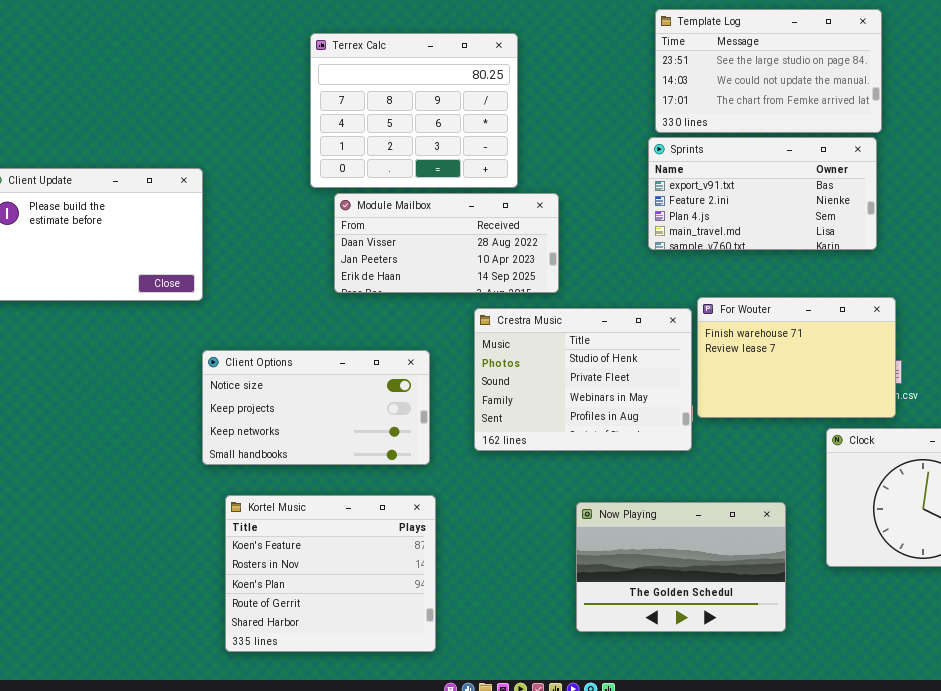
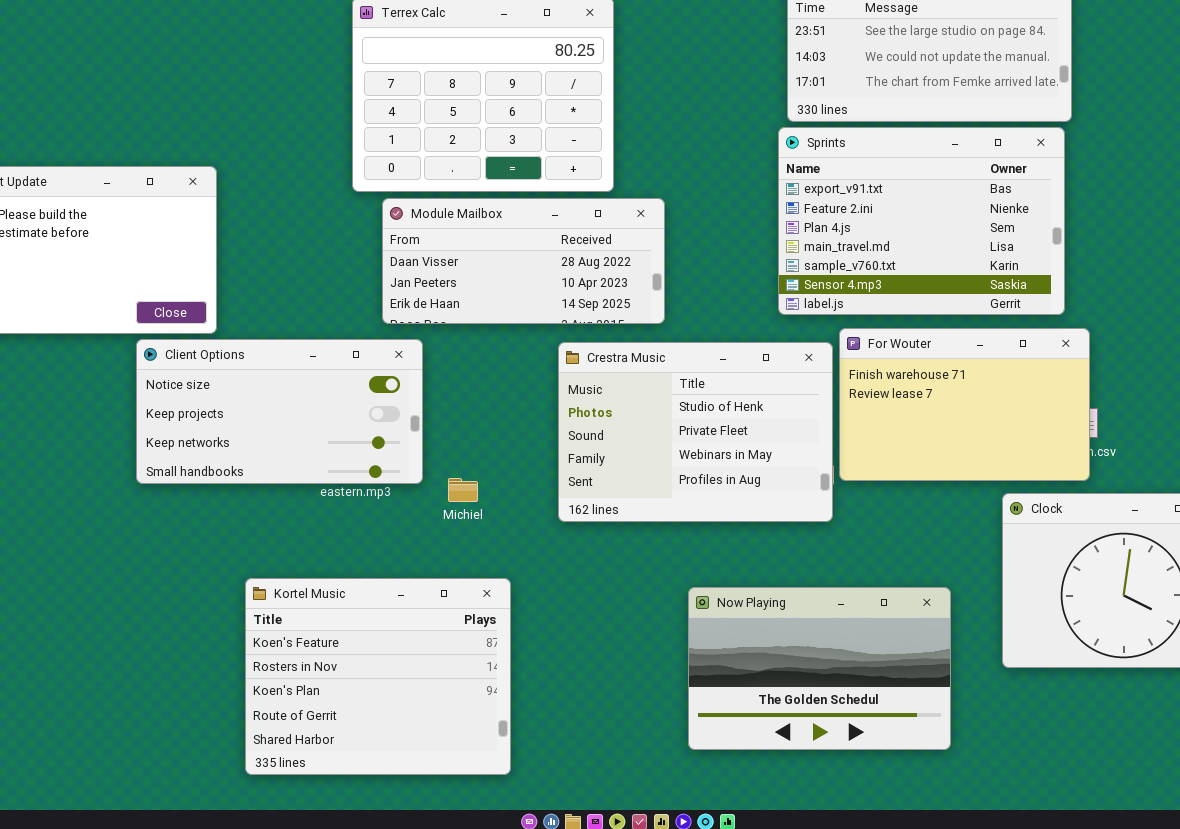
Sprints: [648,137,877,250] -> [778,127,1065,315], resized
Client Options: [202,350,430,465] -> [136,339,423,484], moved

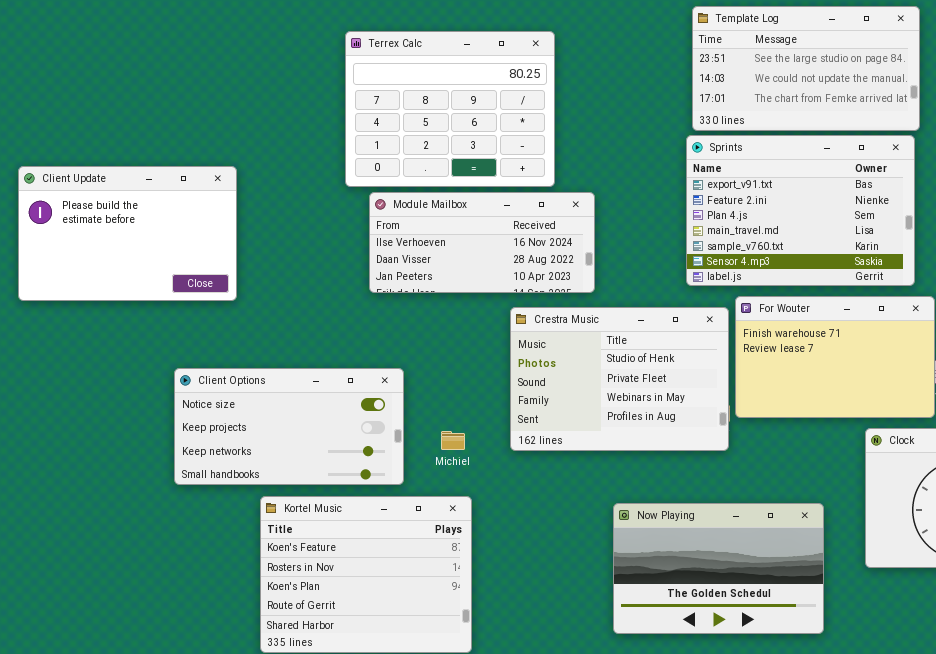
Module Mailbox: [382,198,665,324] -> [369,192,595,293], scrolled up 1 row
Client Options: [136,339,423,484] -> [174,368,404,485], moved
Michiel: [448,478,478,502] -> [441,431,465,450], moved

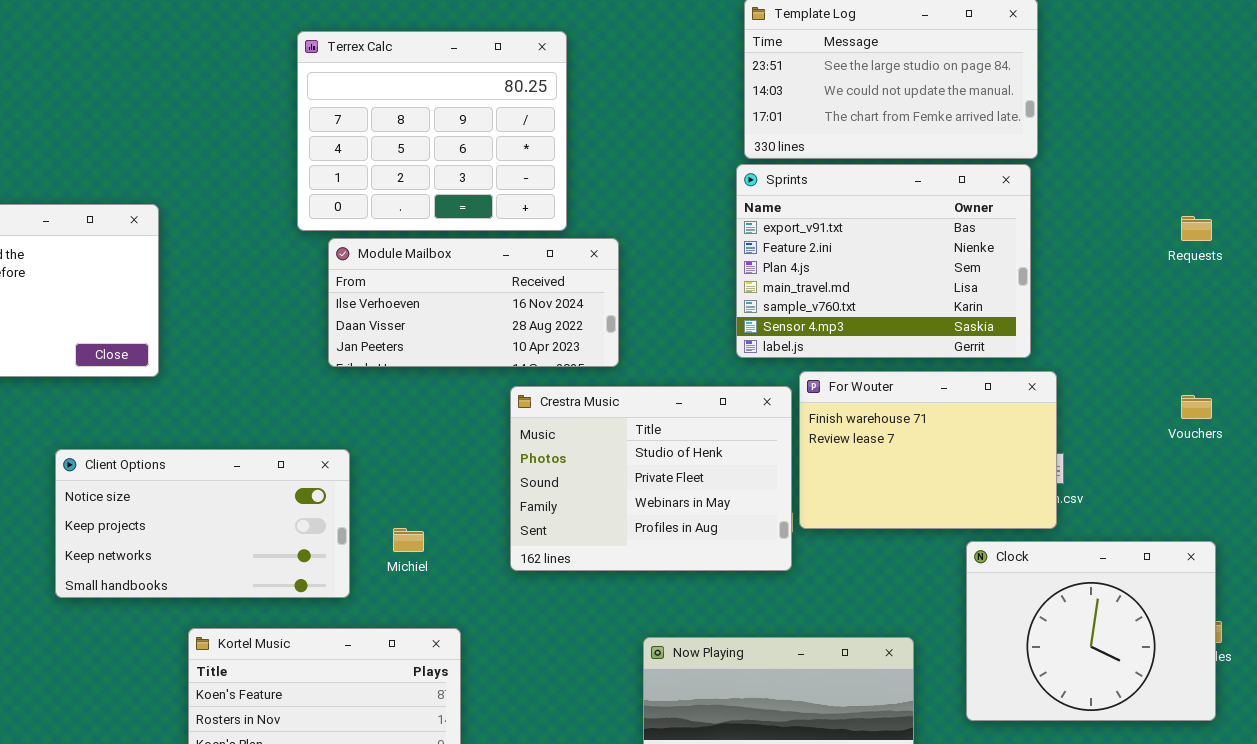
Client Options: [174,368,404,485] -> [55,449,350,598], moved
Michiel: [441,431,465,450] -> [393,528,424,552], moved

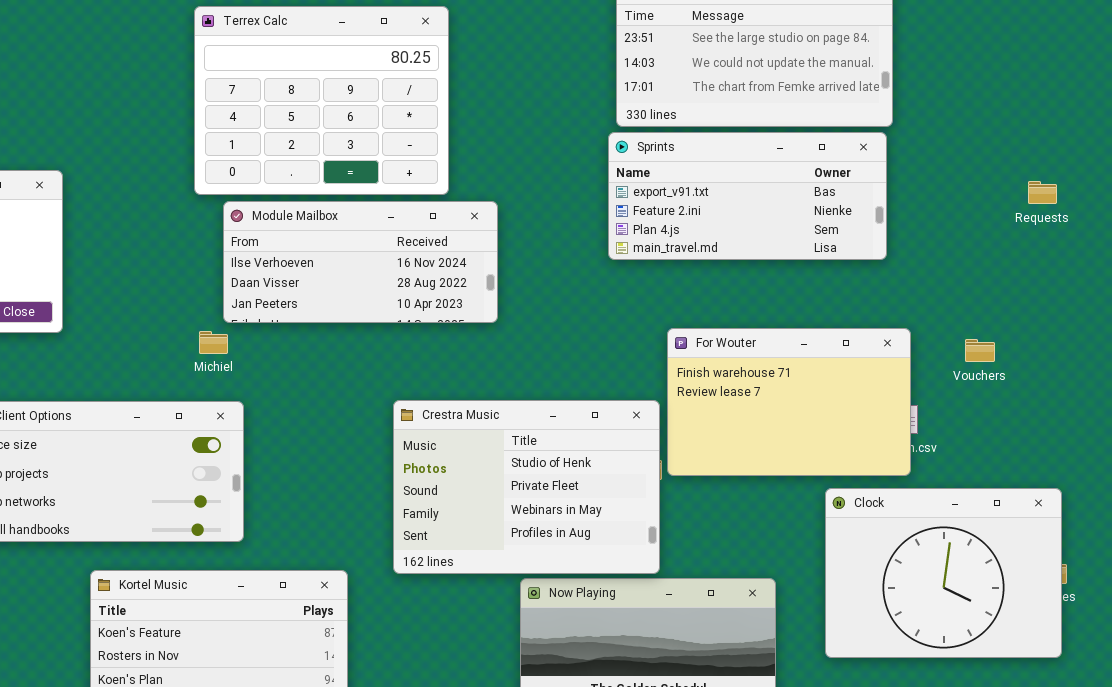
Sprints: [736,164,1031,358] -> [608,132,887,260], resized
Crestra Music: [510,386,792,571] -> [393,400,660,574], moved
Vouchers: [1181,395,1212,419] -> [965,339,995,362], moved
Michiel: [393,528,424,552] -> [199,331,228,354], moved

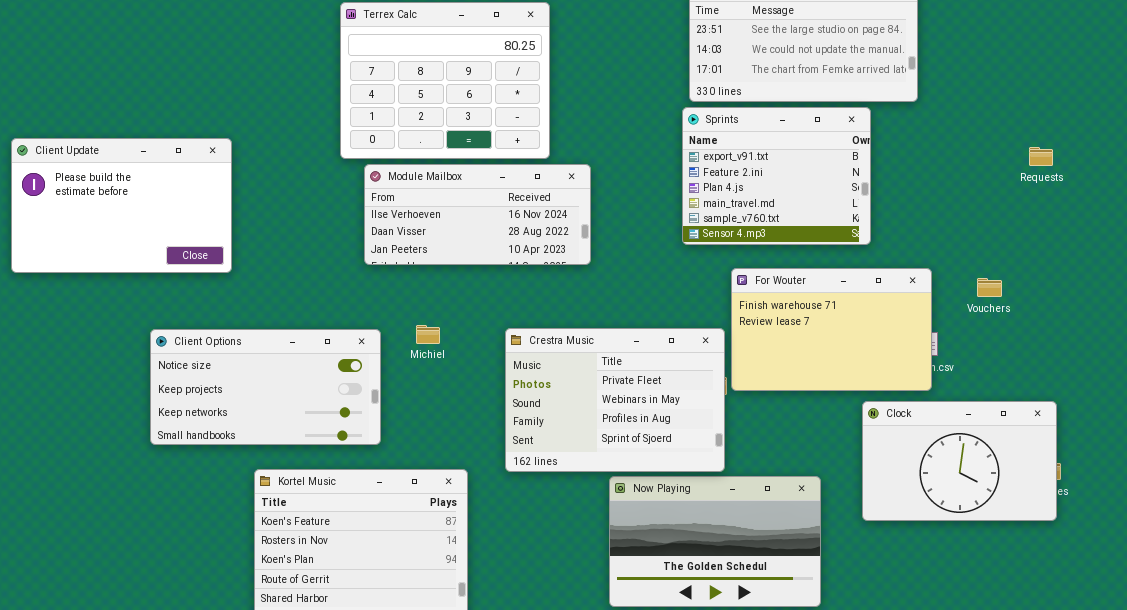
Sprints: [608,132,887,260] -> [682,107,871,245], resized
Michiel: [199,331,228,354] -> [416,325,440,344], moved
Crestra Music: [393,400,660,574] -> [505,328,725,472], scrolled down 1 row
Clock: [825,488,1062,658] -> [862,401,1057,521], resized

